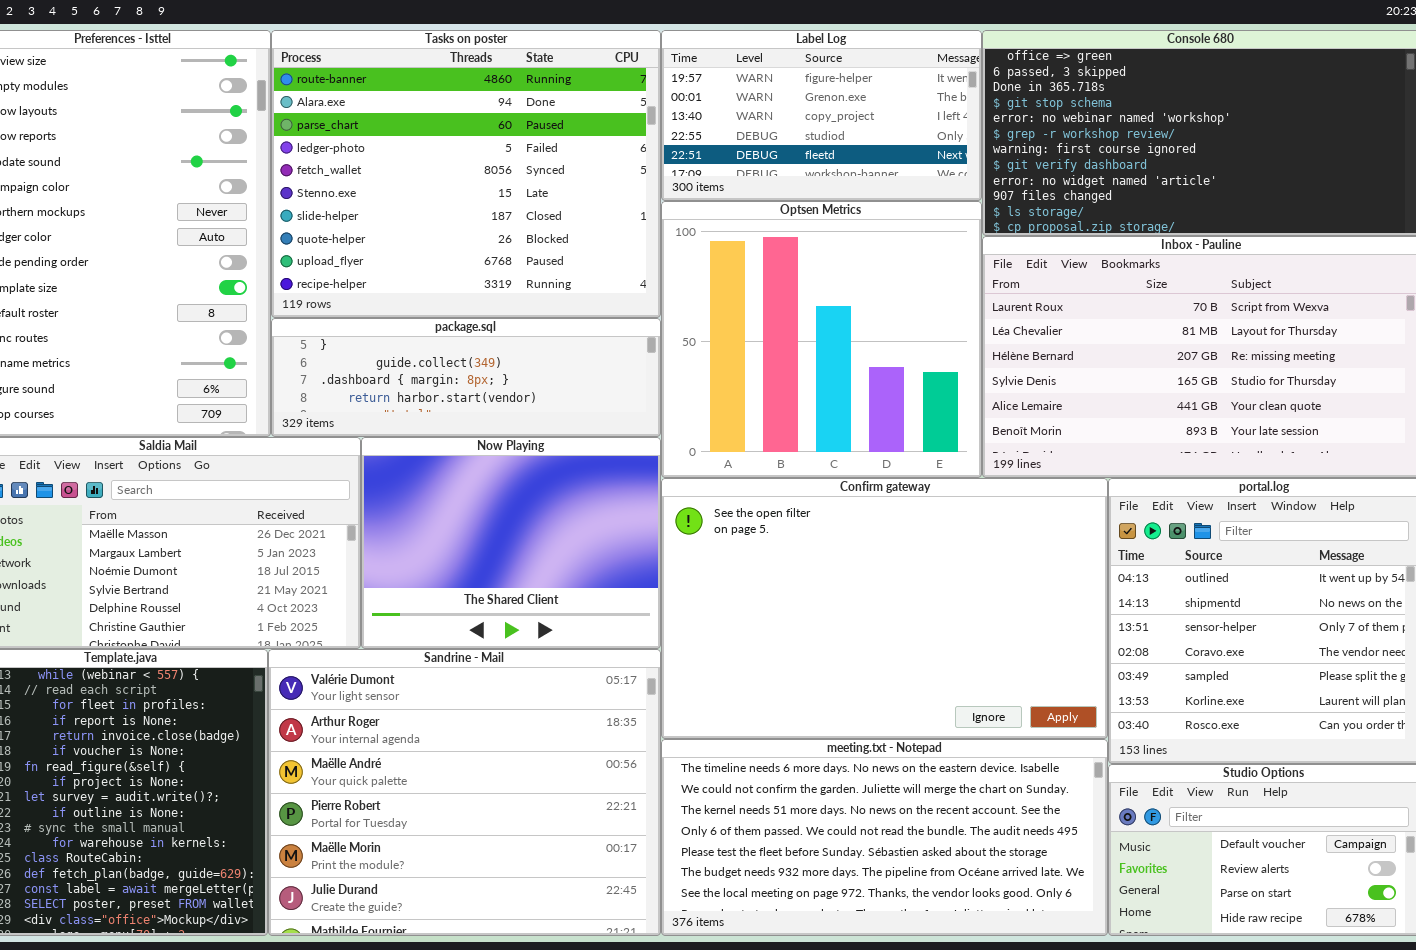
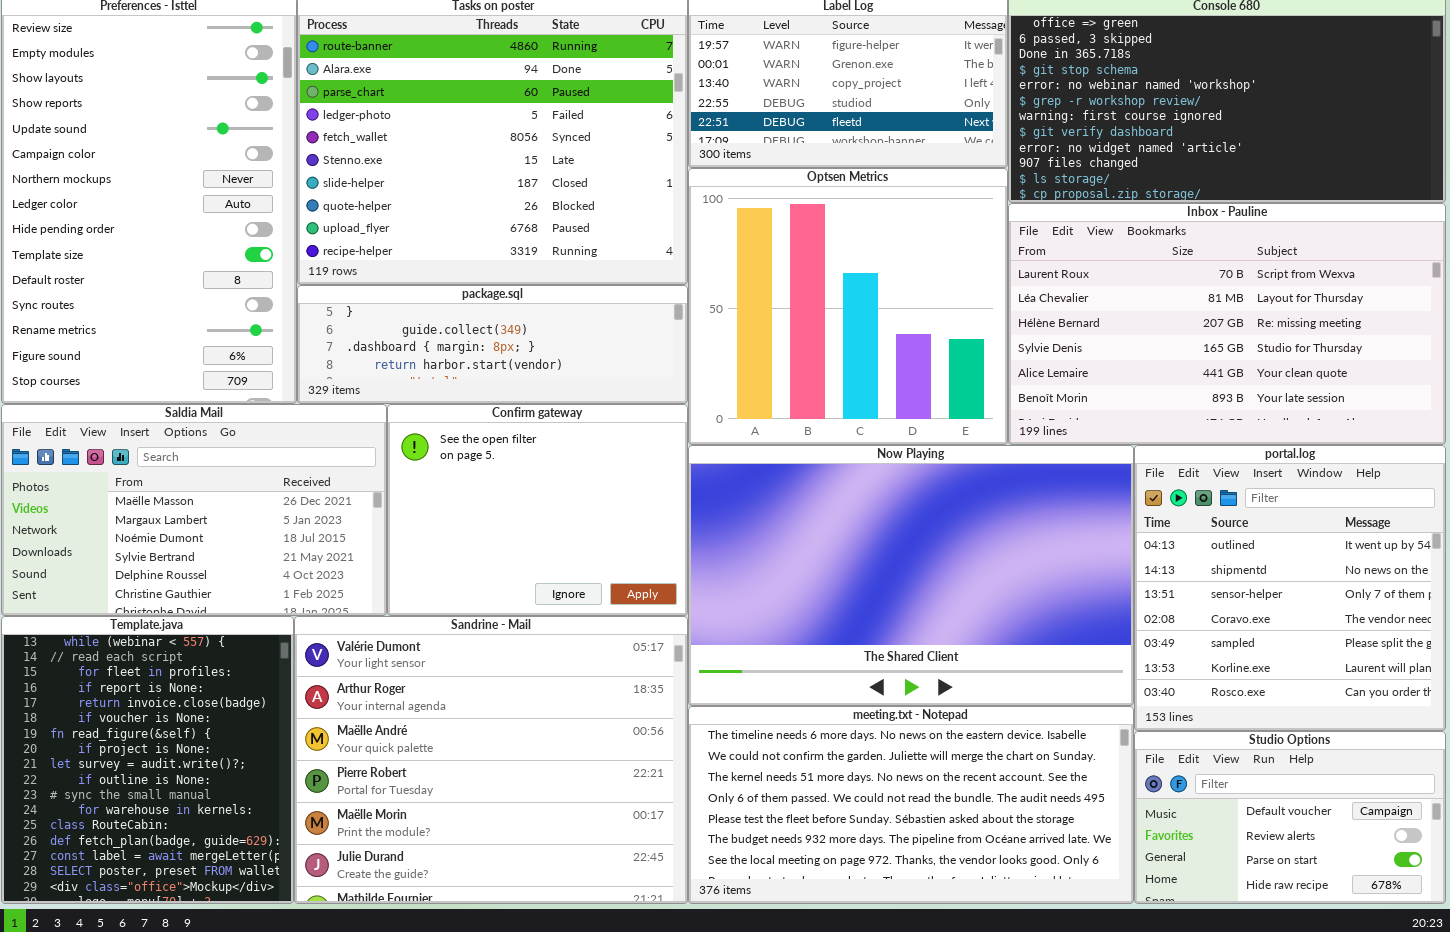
Now Playing: [361,437,661,649] -> [688,445,1134,706], moved, resized
Confirm gateway: [661,478,1108,739] -> [387,404,688,616], moved, resized

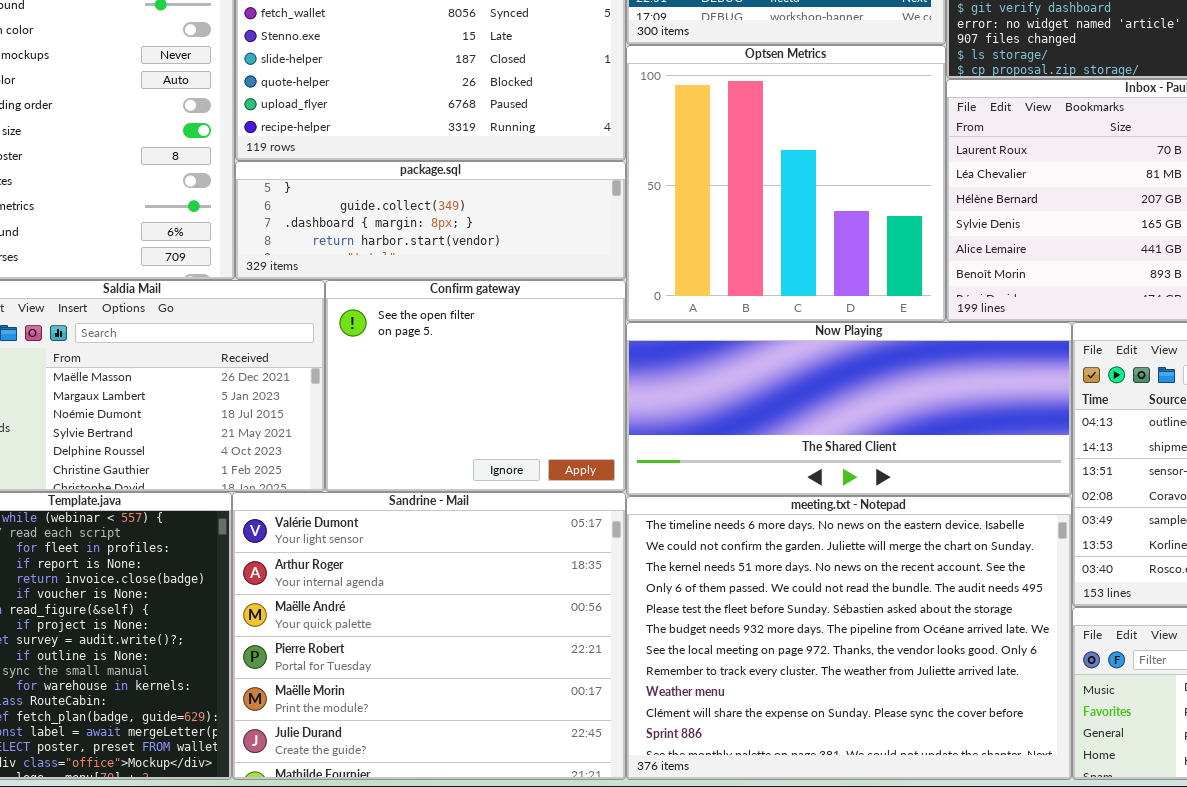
Now Playing: [688,445,1134,706] -> [626,322,1072,496], resized
meeting.txt - Notepad: [688,706,1134,904] -> [626,496,1072,780], resized

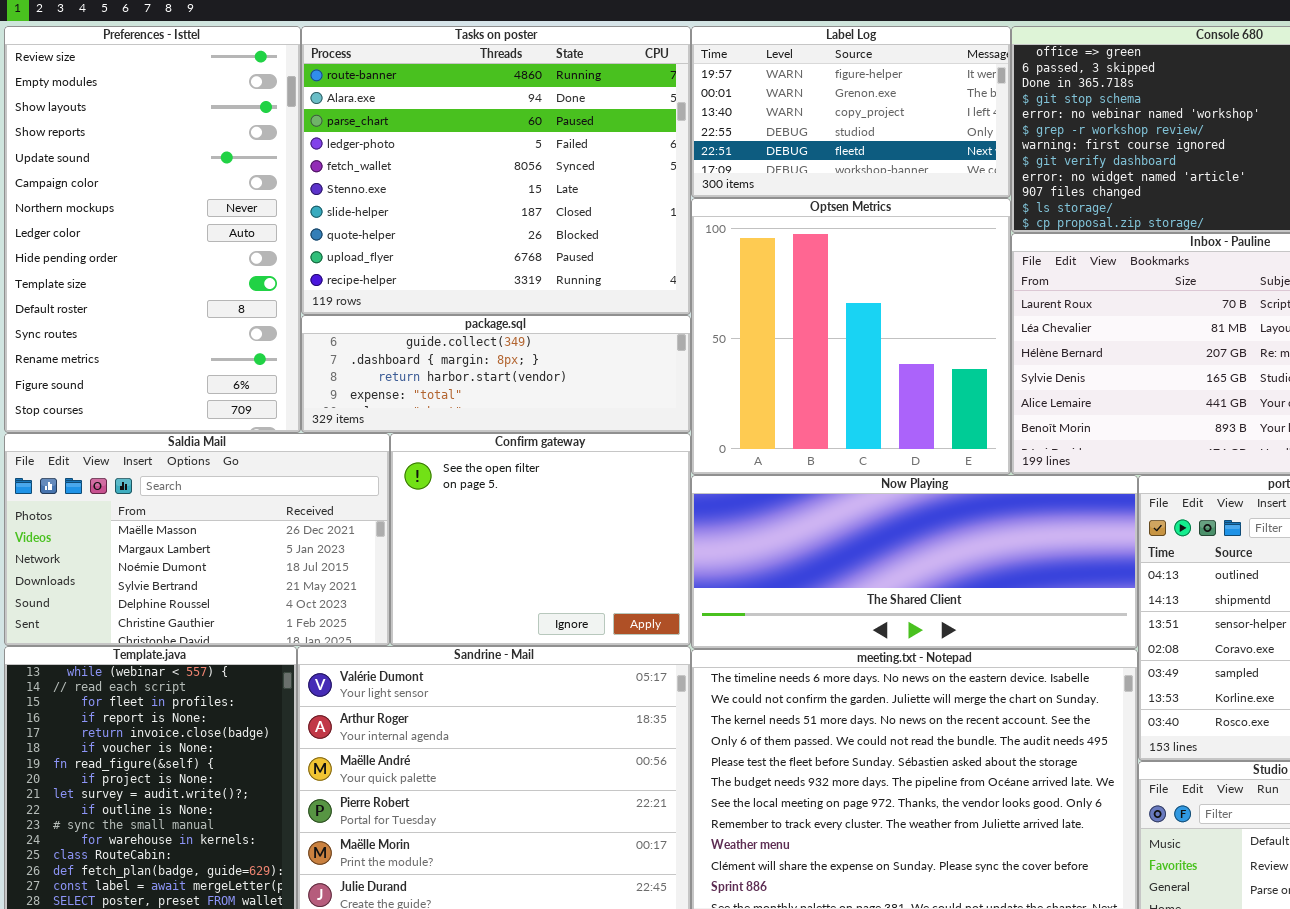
package.sql: [235,161,626,280] -> [301,315,691,433], scrolled down 1 row

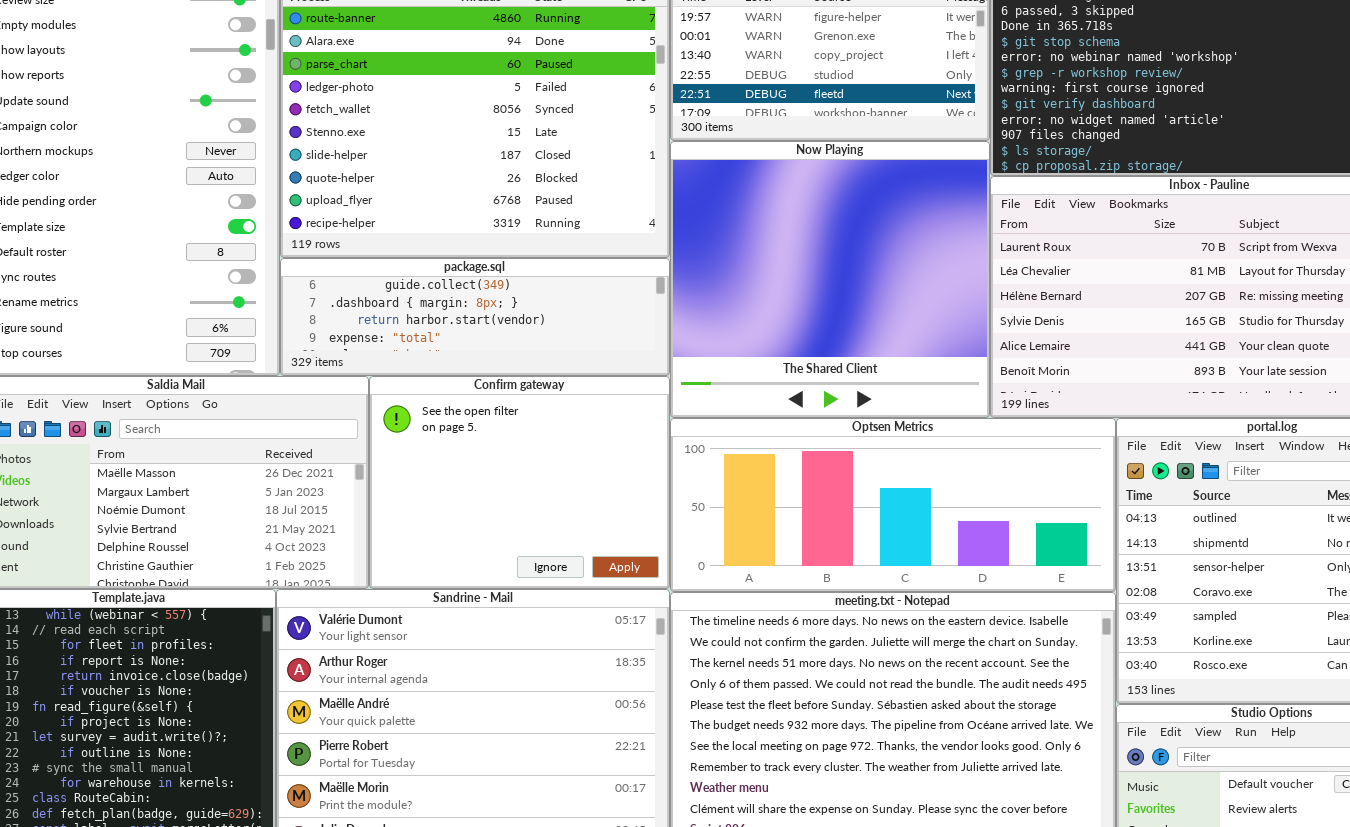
Optsen Metrics: [691,198,1011,475] -> [670,418,1116,592], moved, resized
Now Playing: [691,475,1138,649] -> [670,141,990,418], moved, resized

